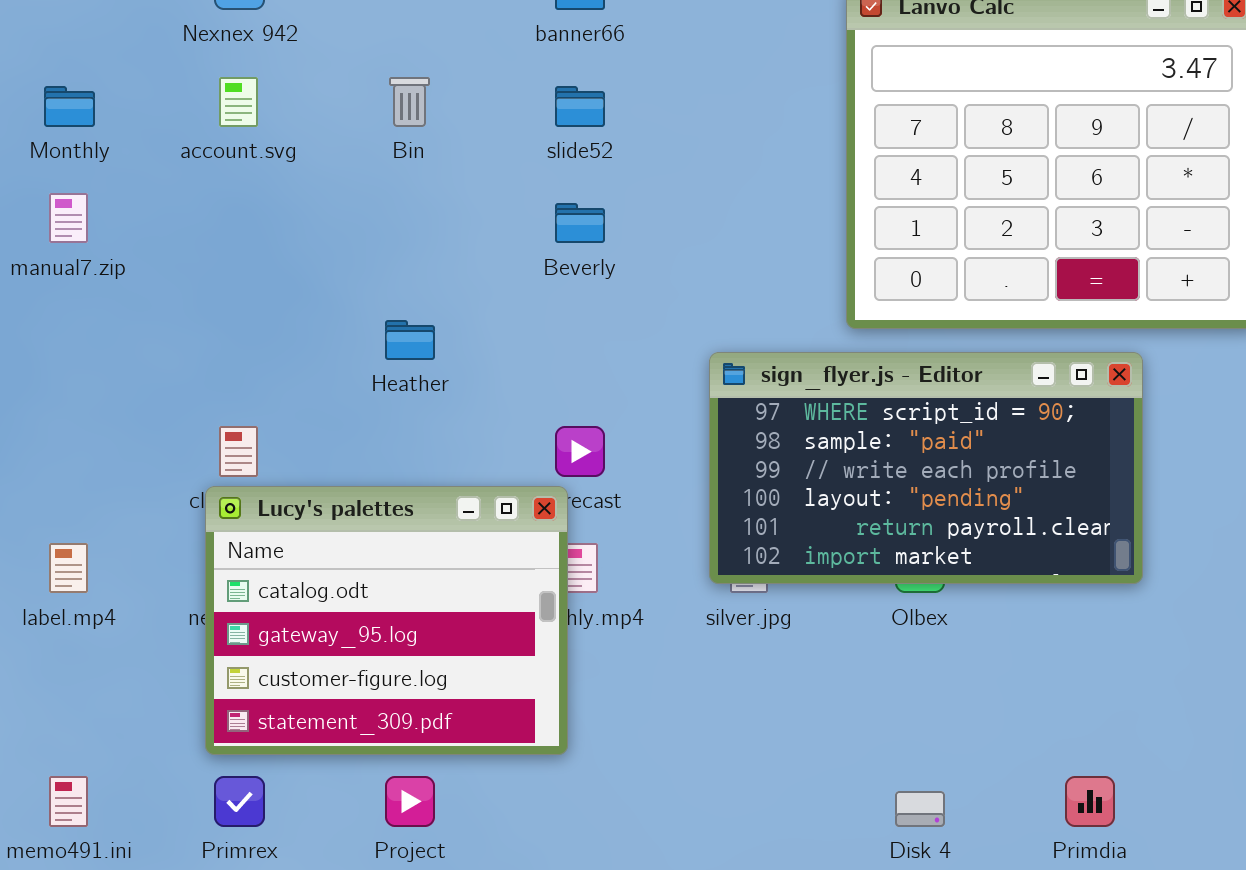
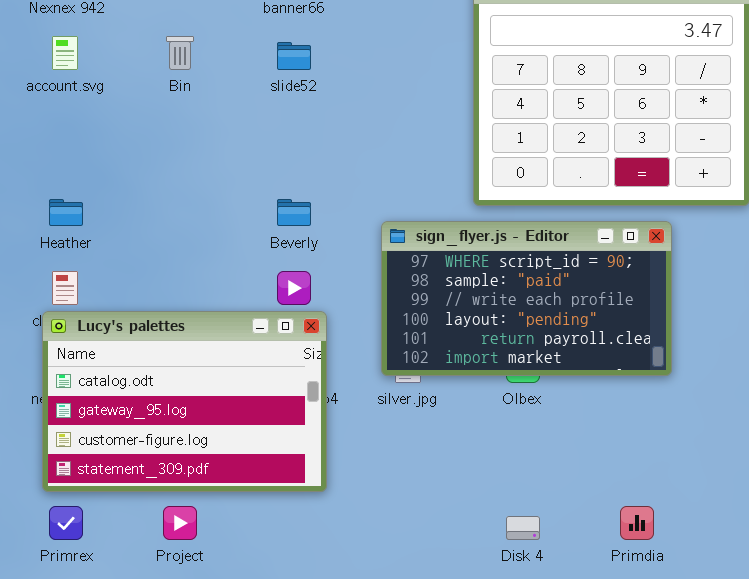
Beverly: [555,203,605,243] -> [277,199,311,226], moved
Heather: [385,320,435,360] -> [49,199,83,226], moved
Lucy's palettes: [205,486,568,755] -> [42,311,327,492], resized

